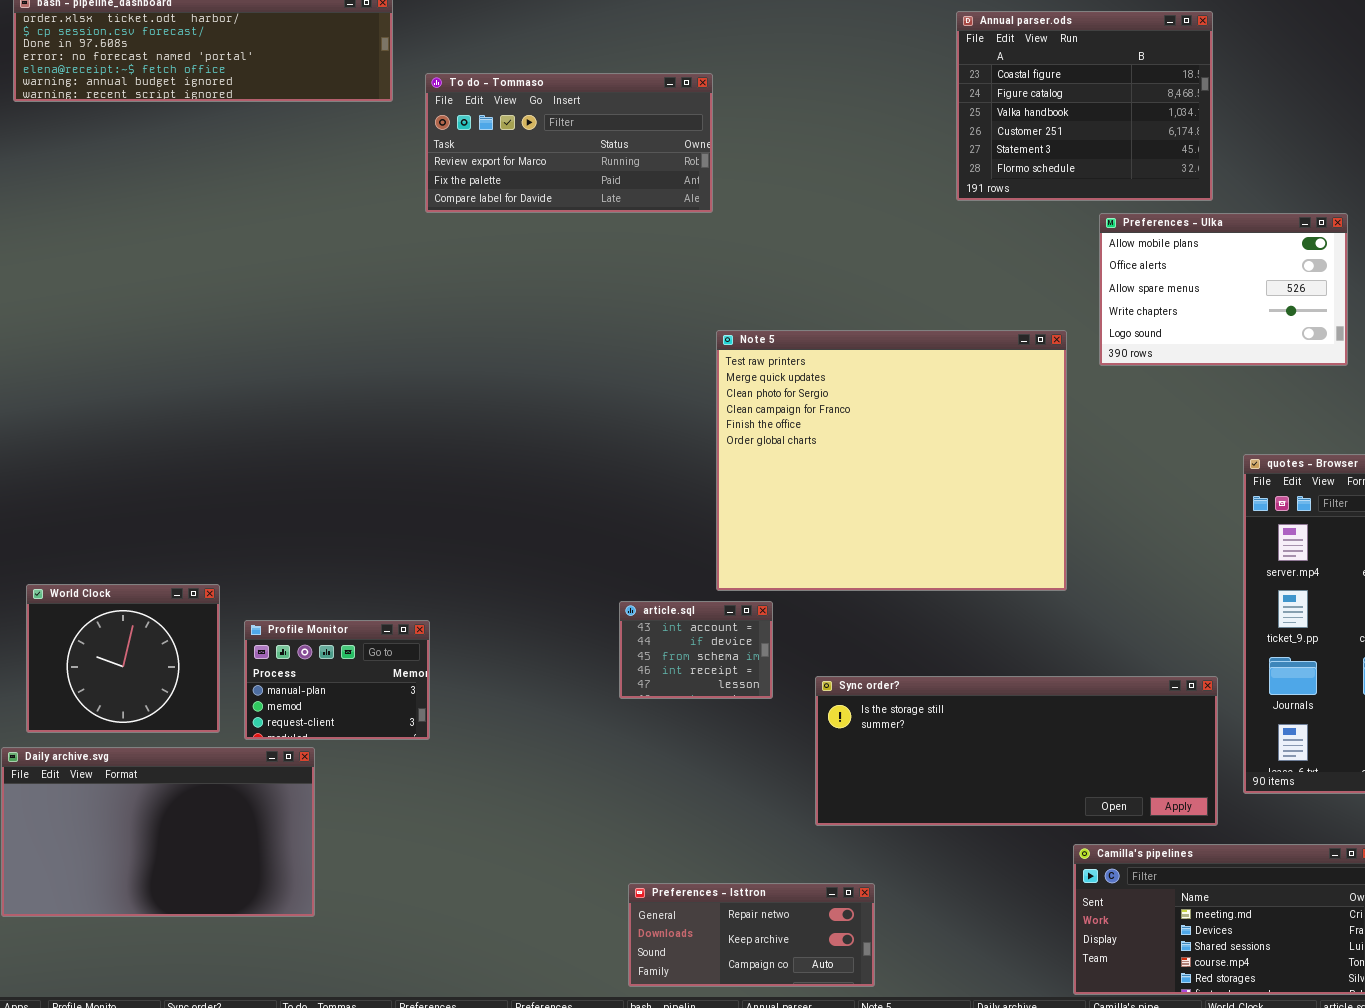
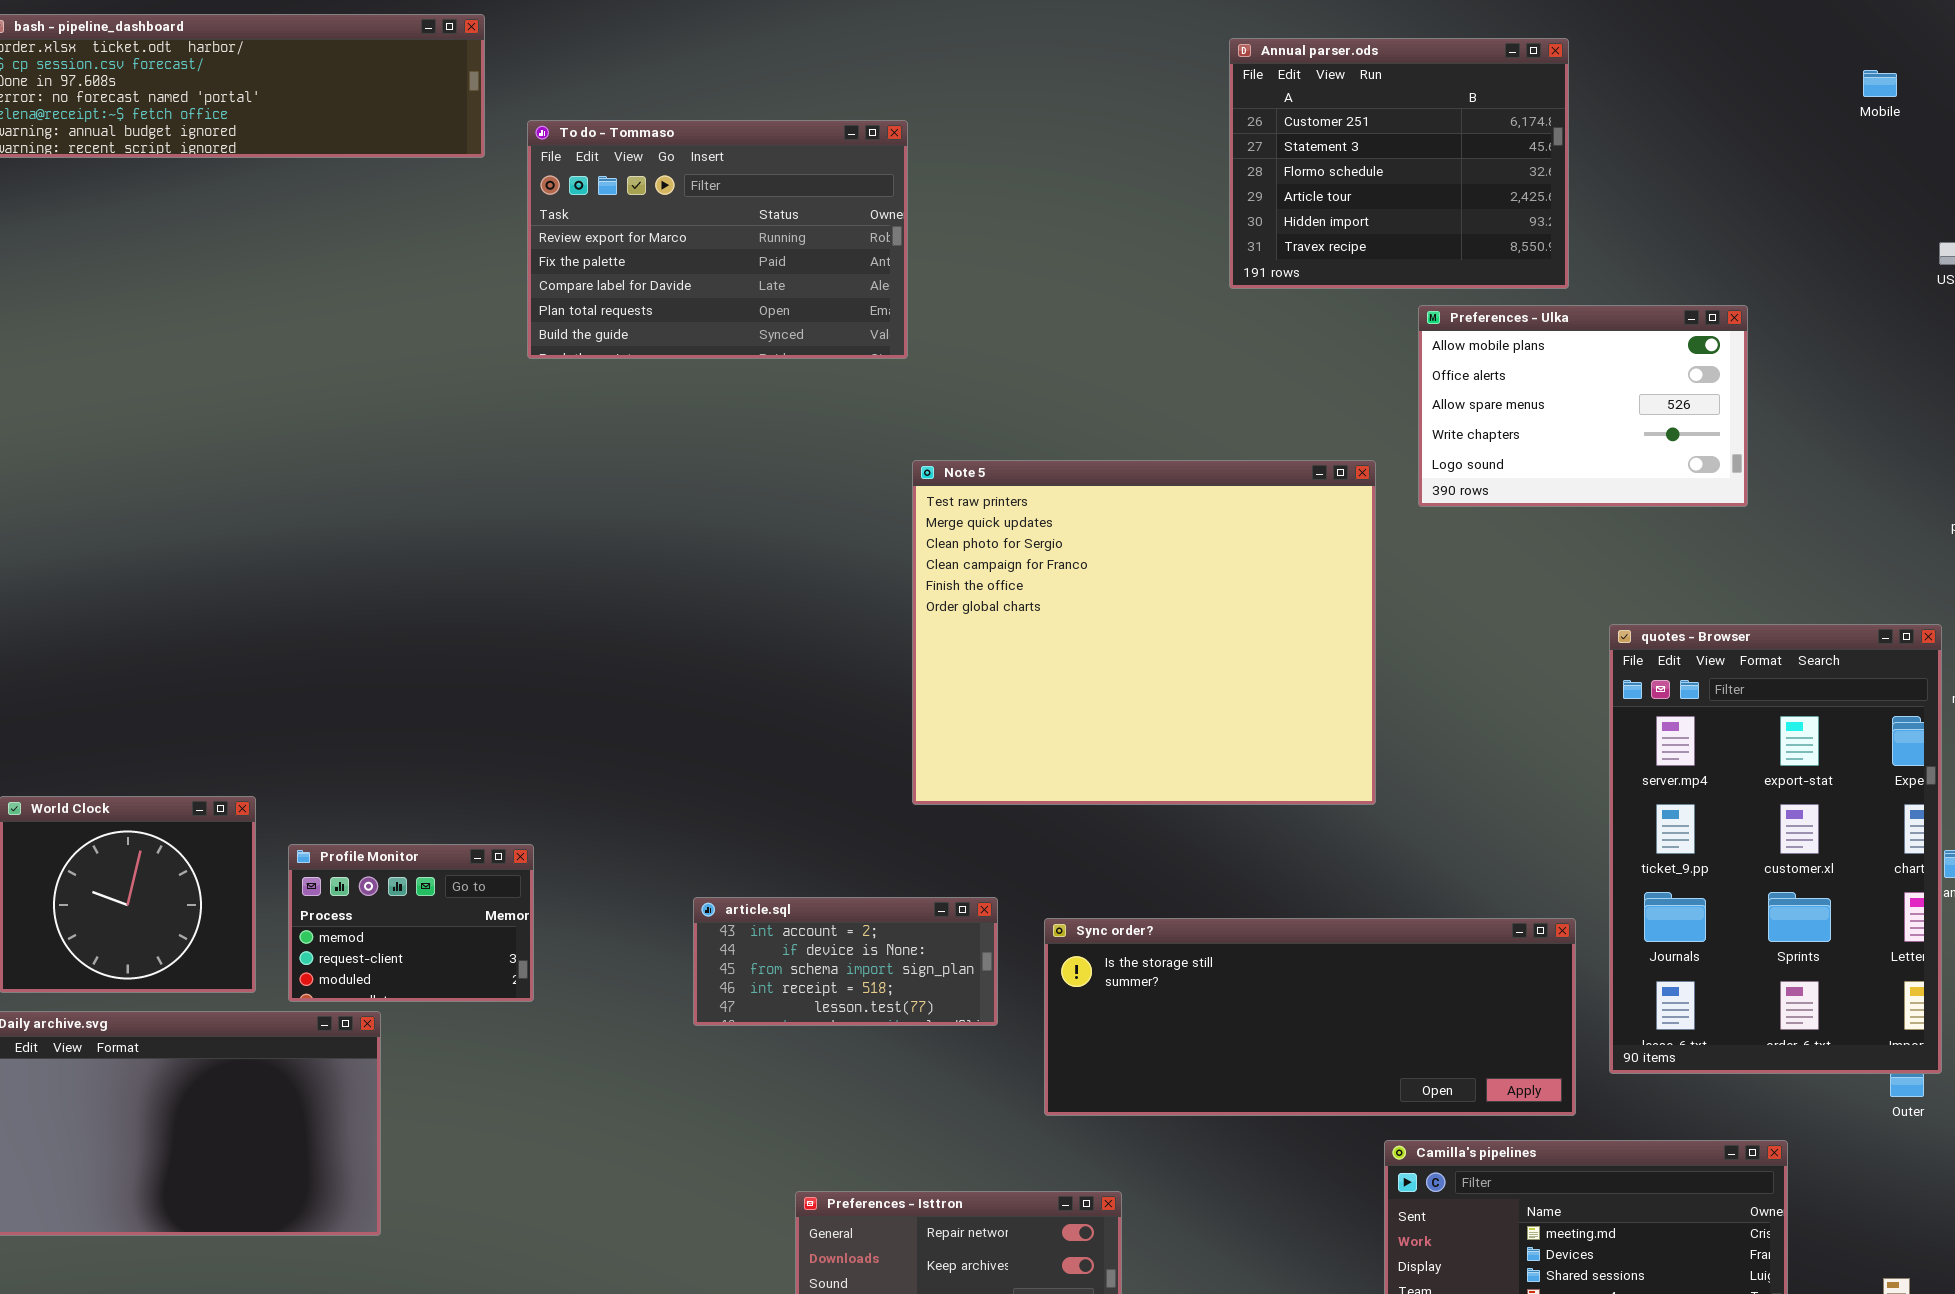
Annual parser.ods: [956,11,1213,201] -> [1229,38,1569,289], scrolled down 3 rows
To do - Tommaso: [425,73,713,213] -> [527,120,908,359], resized
article.sql: [619,601,773,699] -> [693,897,998,1026], moved, resized
Profile Monitor: [244,620,430,740] -> [288,844,534,1002], scrolled down 1 row

